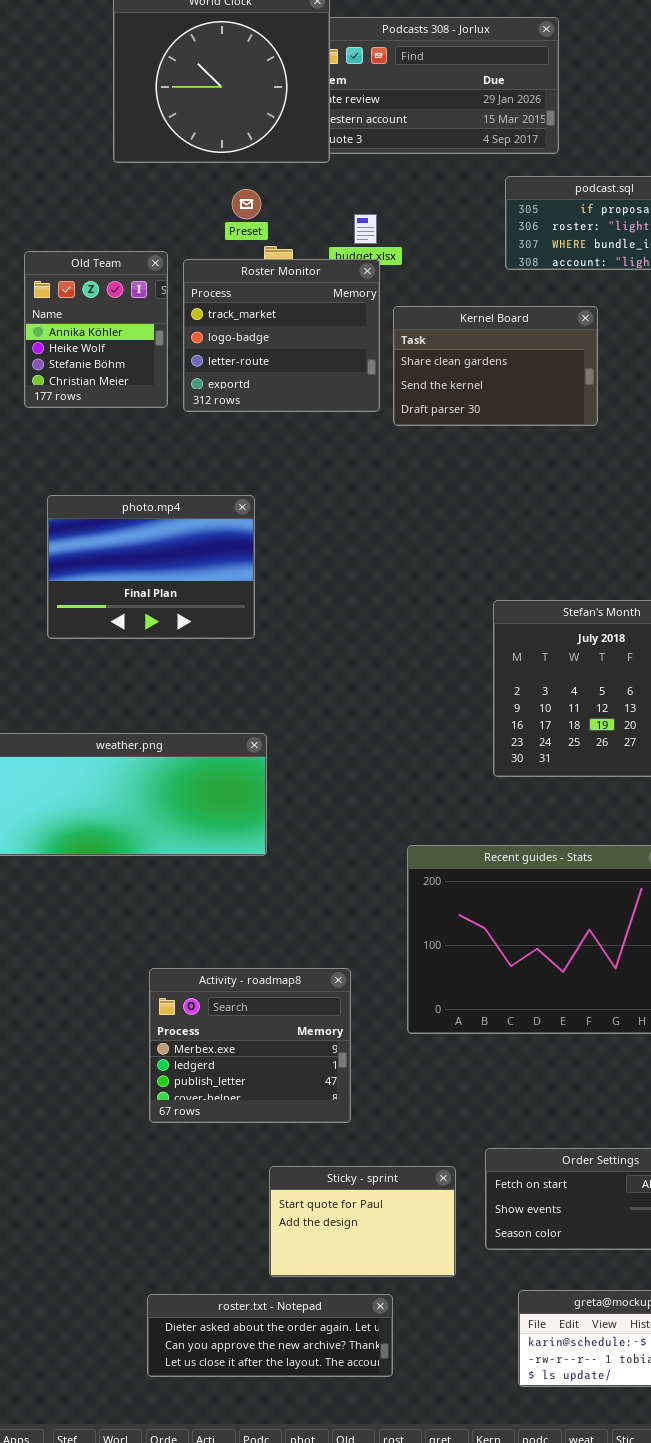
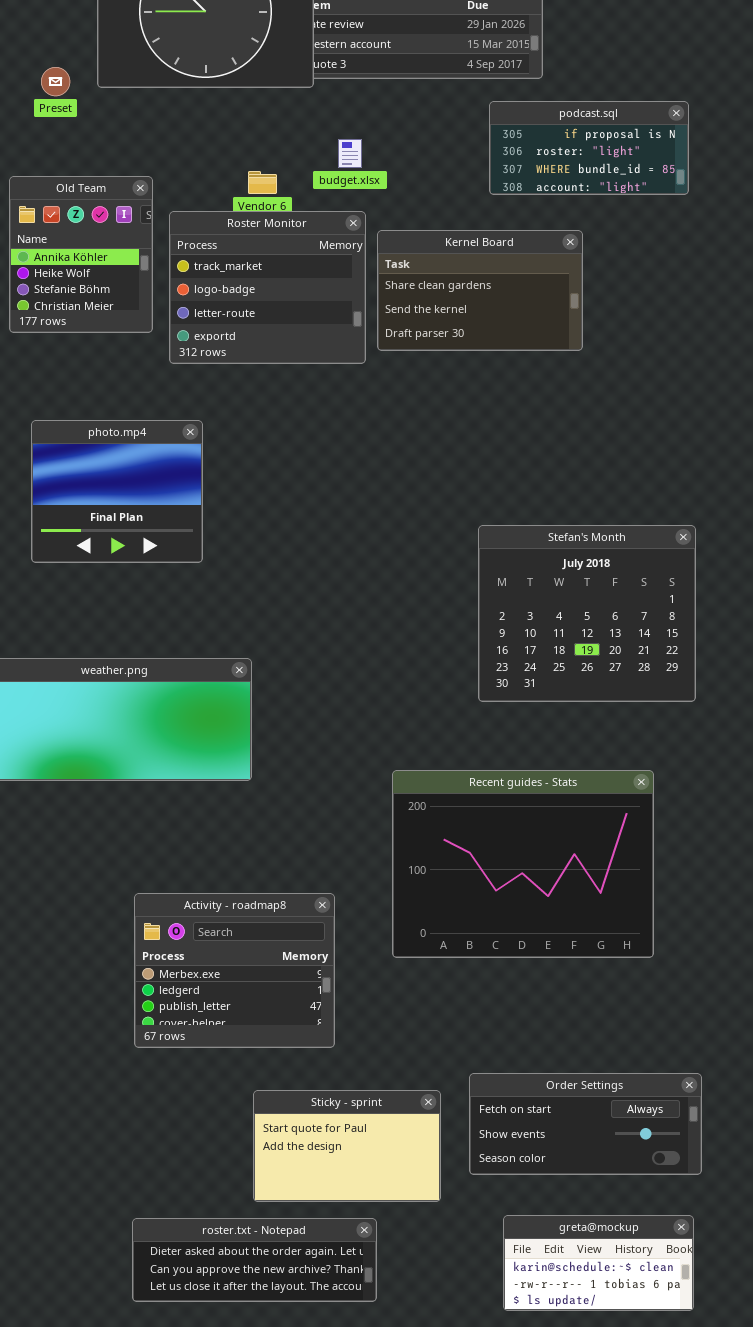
Preset: [232,189,261,219] -> [41,67,70,96], moved
Roster Monitor: [183,259,380,412] -> [169,211,366,364], moved
photo.mp4: [47,495,255,639] -> [31,420,203,563], resized

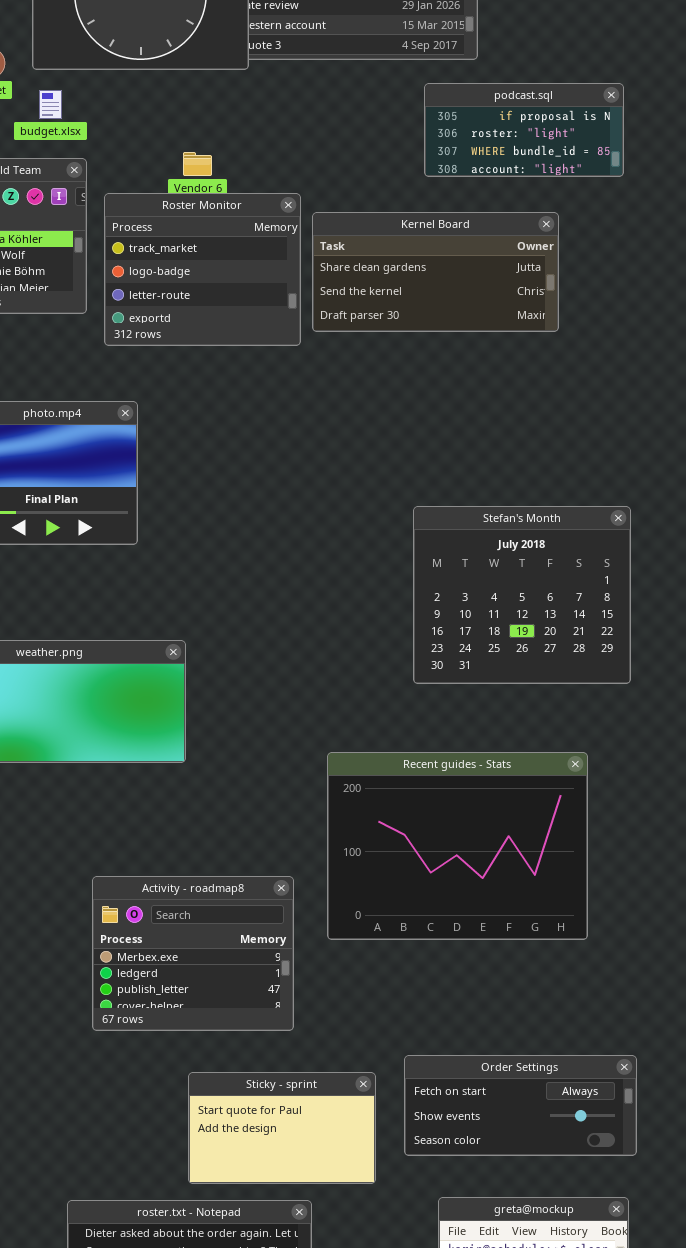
budget.xlsx: [338,139,362,168] -> [39,90,62,119], moved
Kernel Board: [377,230,583,351] -> [312,212,559,332], resized
Activity - roadmap8: [134,893,335,1048] -> [92,876,294,1031], moved

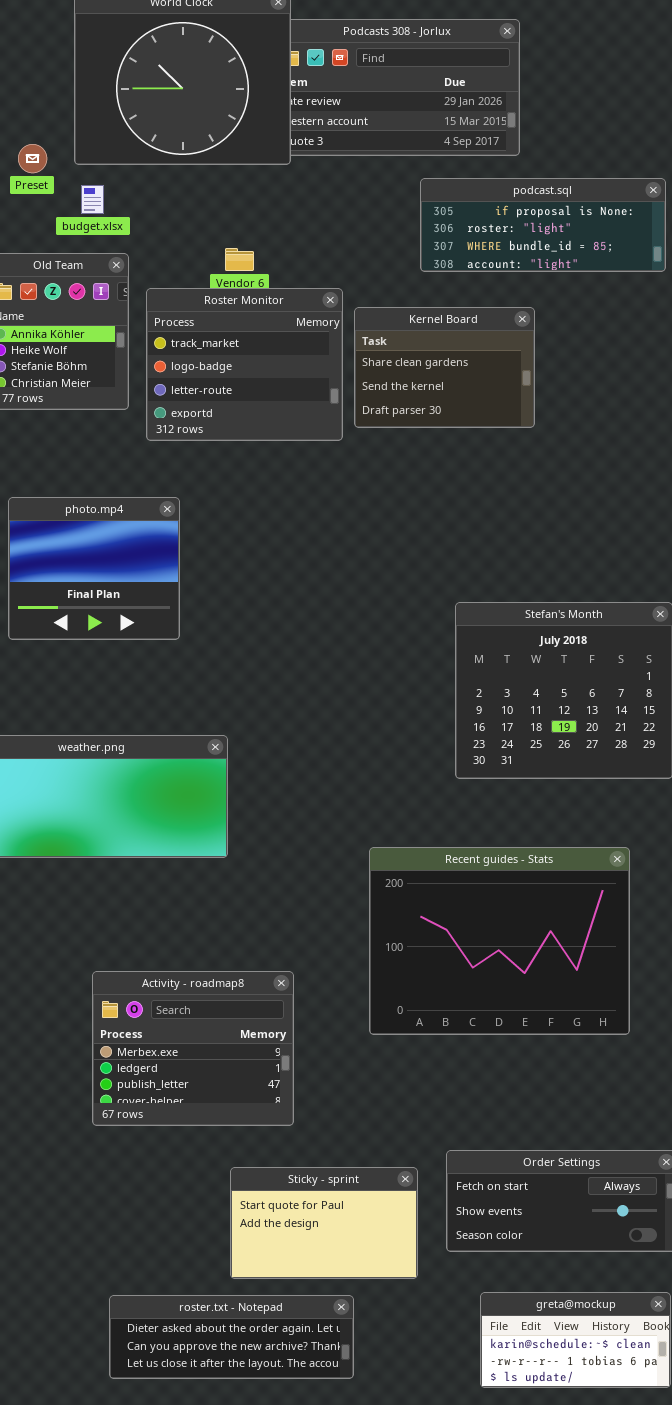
podcast.sql: [424,83,624,177] -> [420,178,666,272], resized
Kernel Board: [312,212,559,332] -> [354,307,535,428], resized
Activity - roadmap8: [92,876,294,1031] -> [92,971,294,1126], moved

